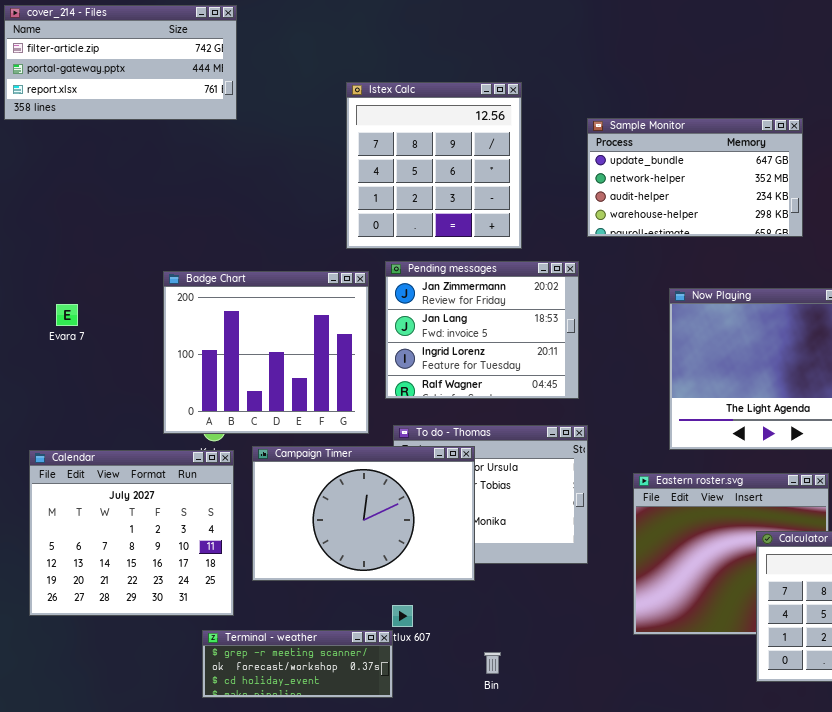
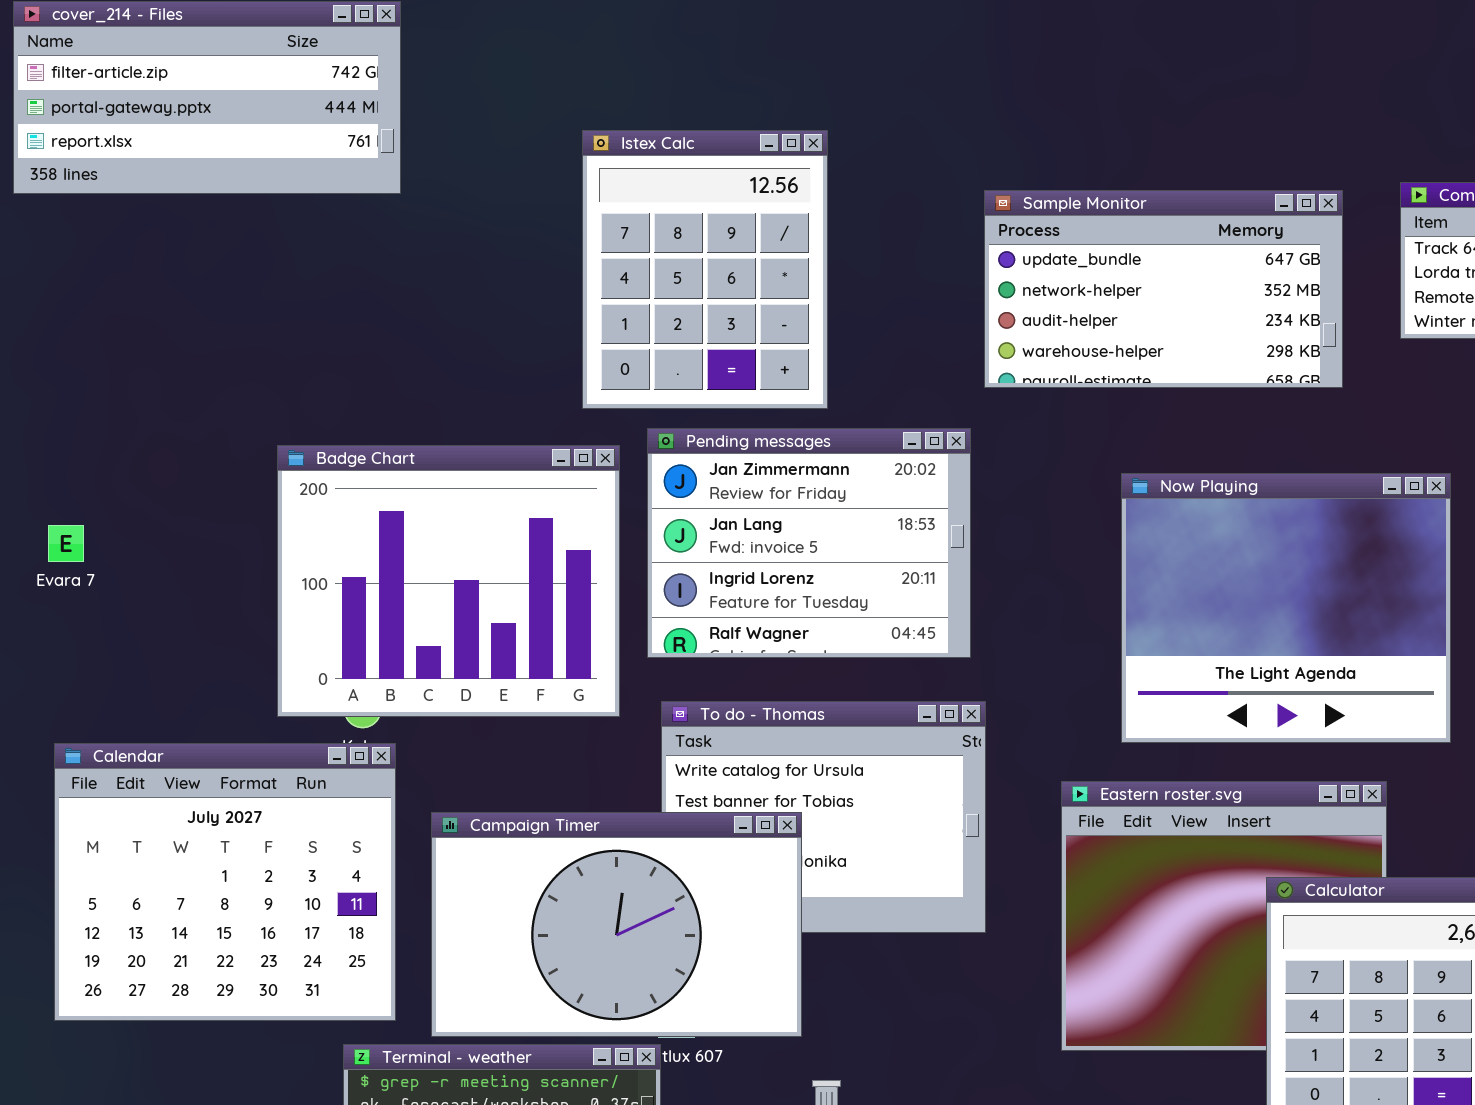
Istex Calc: [346,82,522,249] -> [582,130,828,409], resized
Evara 7: [56,304,78,326] -> [48,525,84,562], moved
Campaign Timer: [252,446,475,581] -> [431,812,802,1037], moved

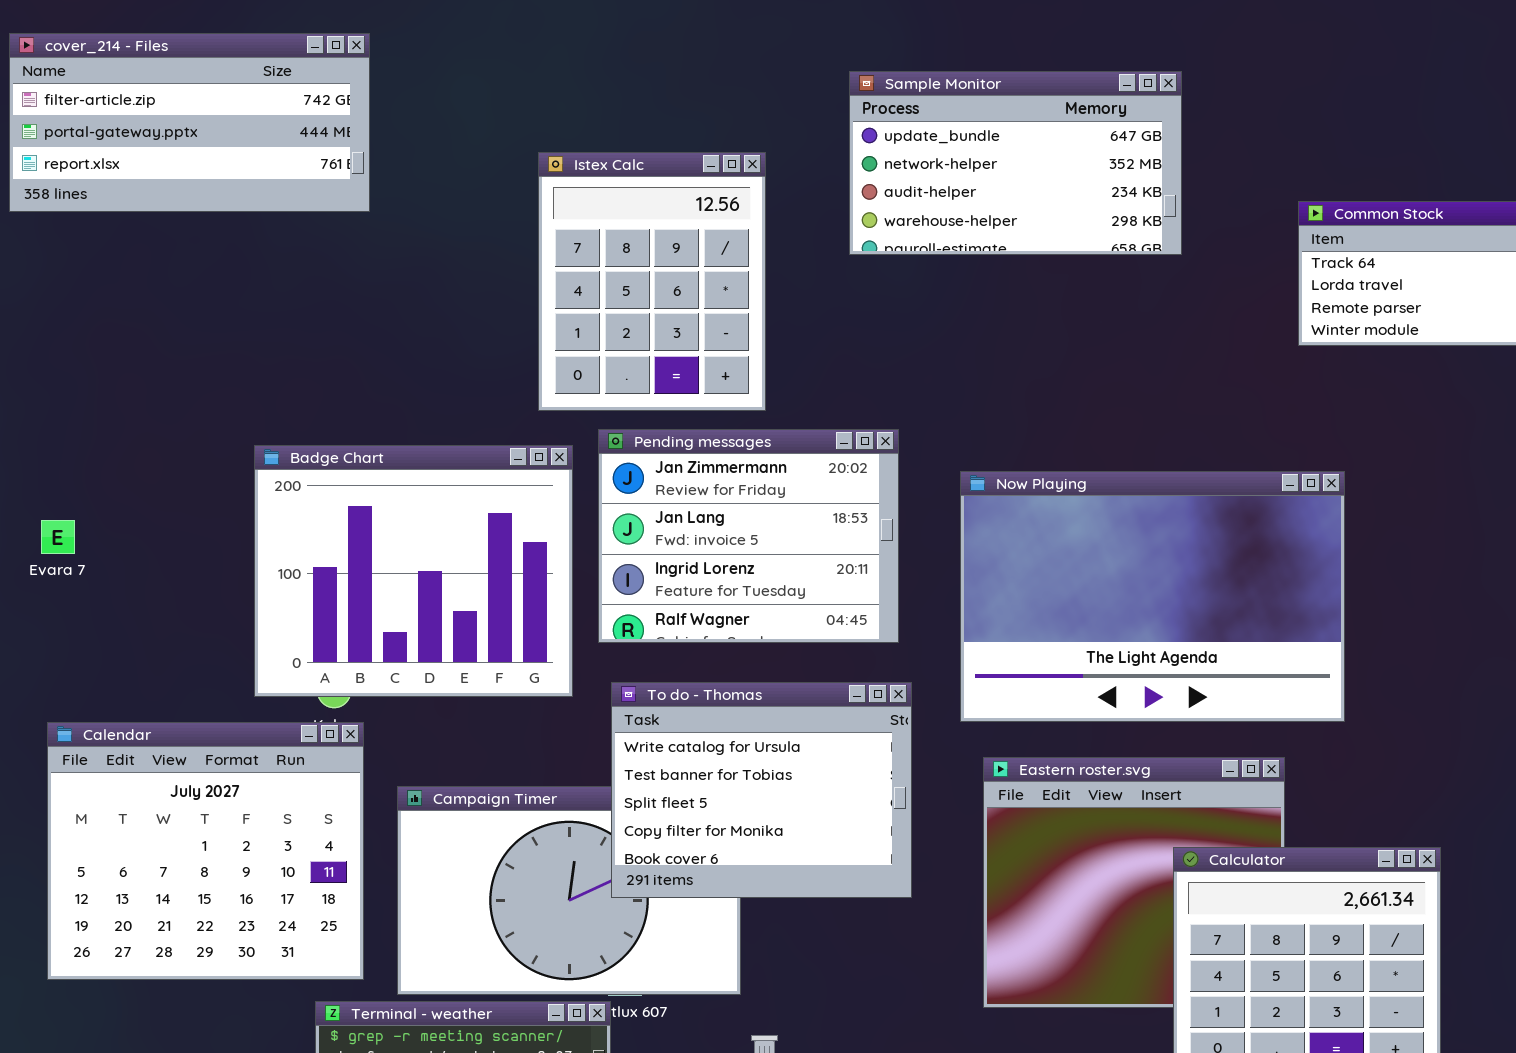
Sample Monitor: [984,190,1343,388] -> [849,71,1182,255], moved
Now Playing: [1121,473,1451,743] -> [960,471,1345,722], resized
To do - Thomas: [661,701,986,933] -> [611,682,912,898], raised

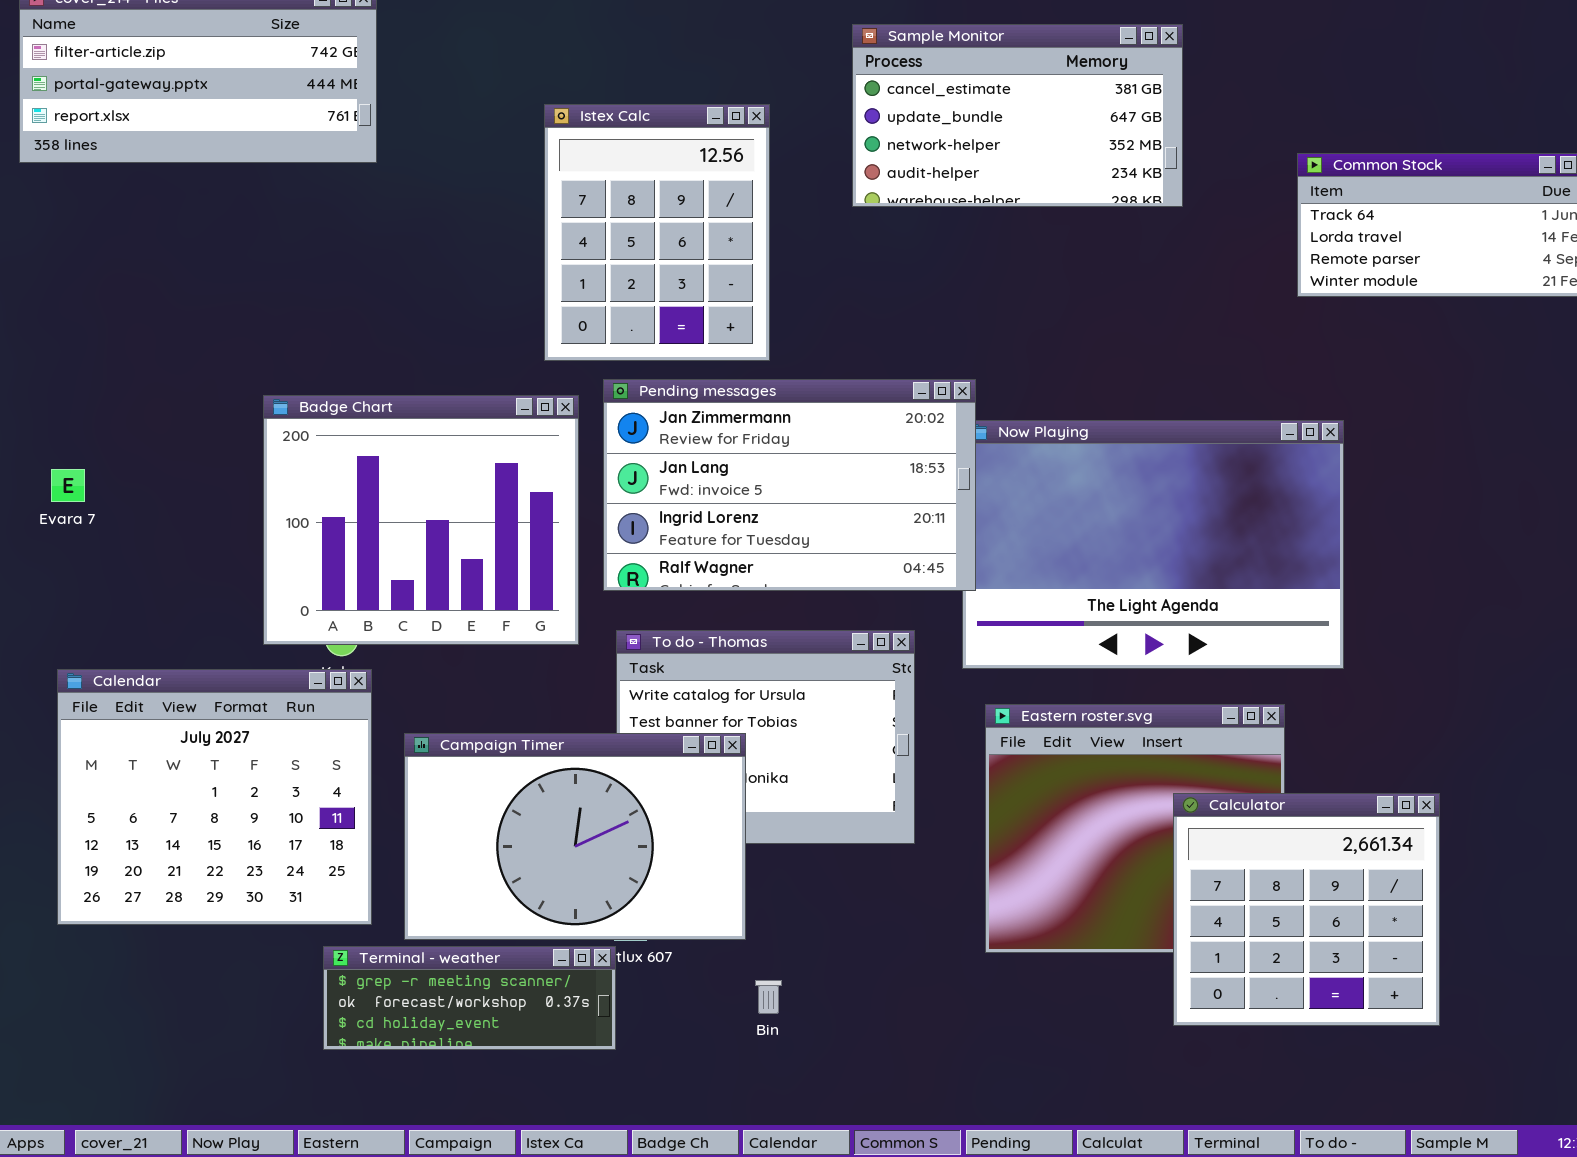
Sample Monitor: [849,71,1182,255] -> [852,24,1183,207], scrolled up 1 row
Pending messages: [598,429,899,643] -> [603,379,976,591], resized
Campaign Timer: [397,786,741,995] -> [404,733,746,940], raised

